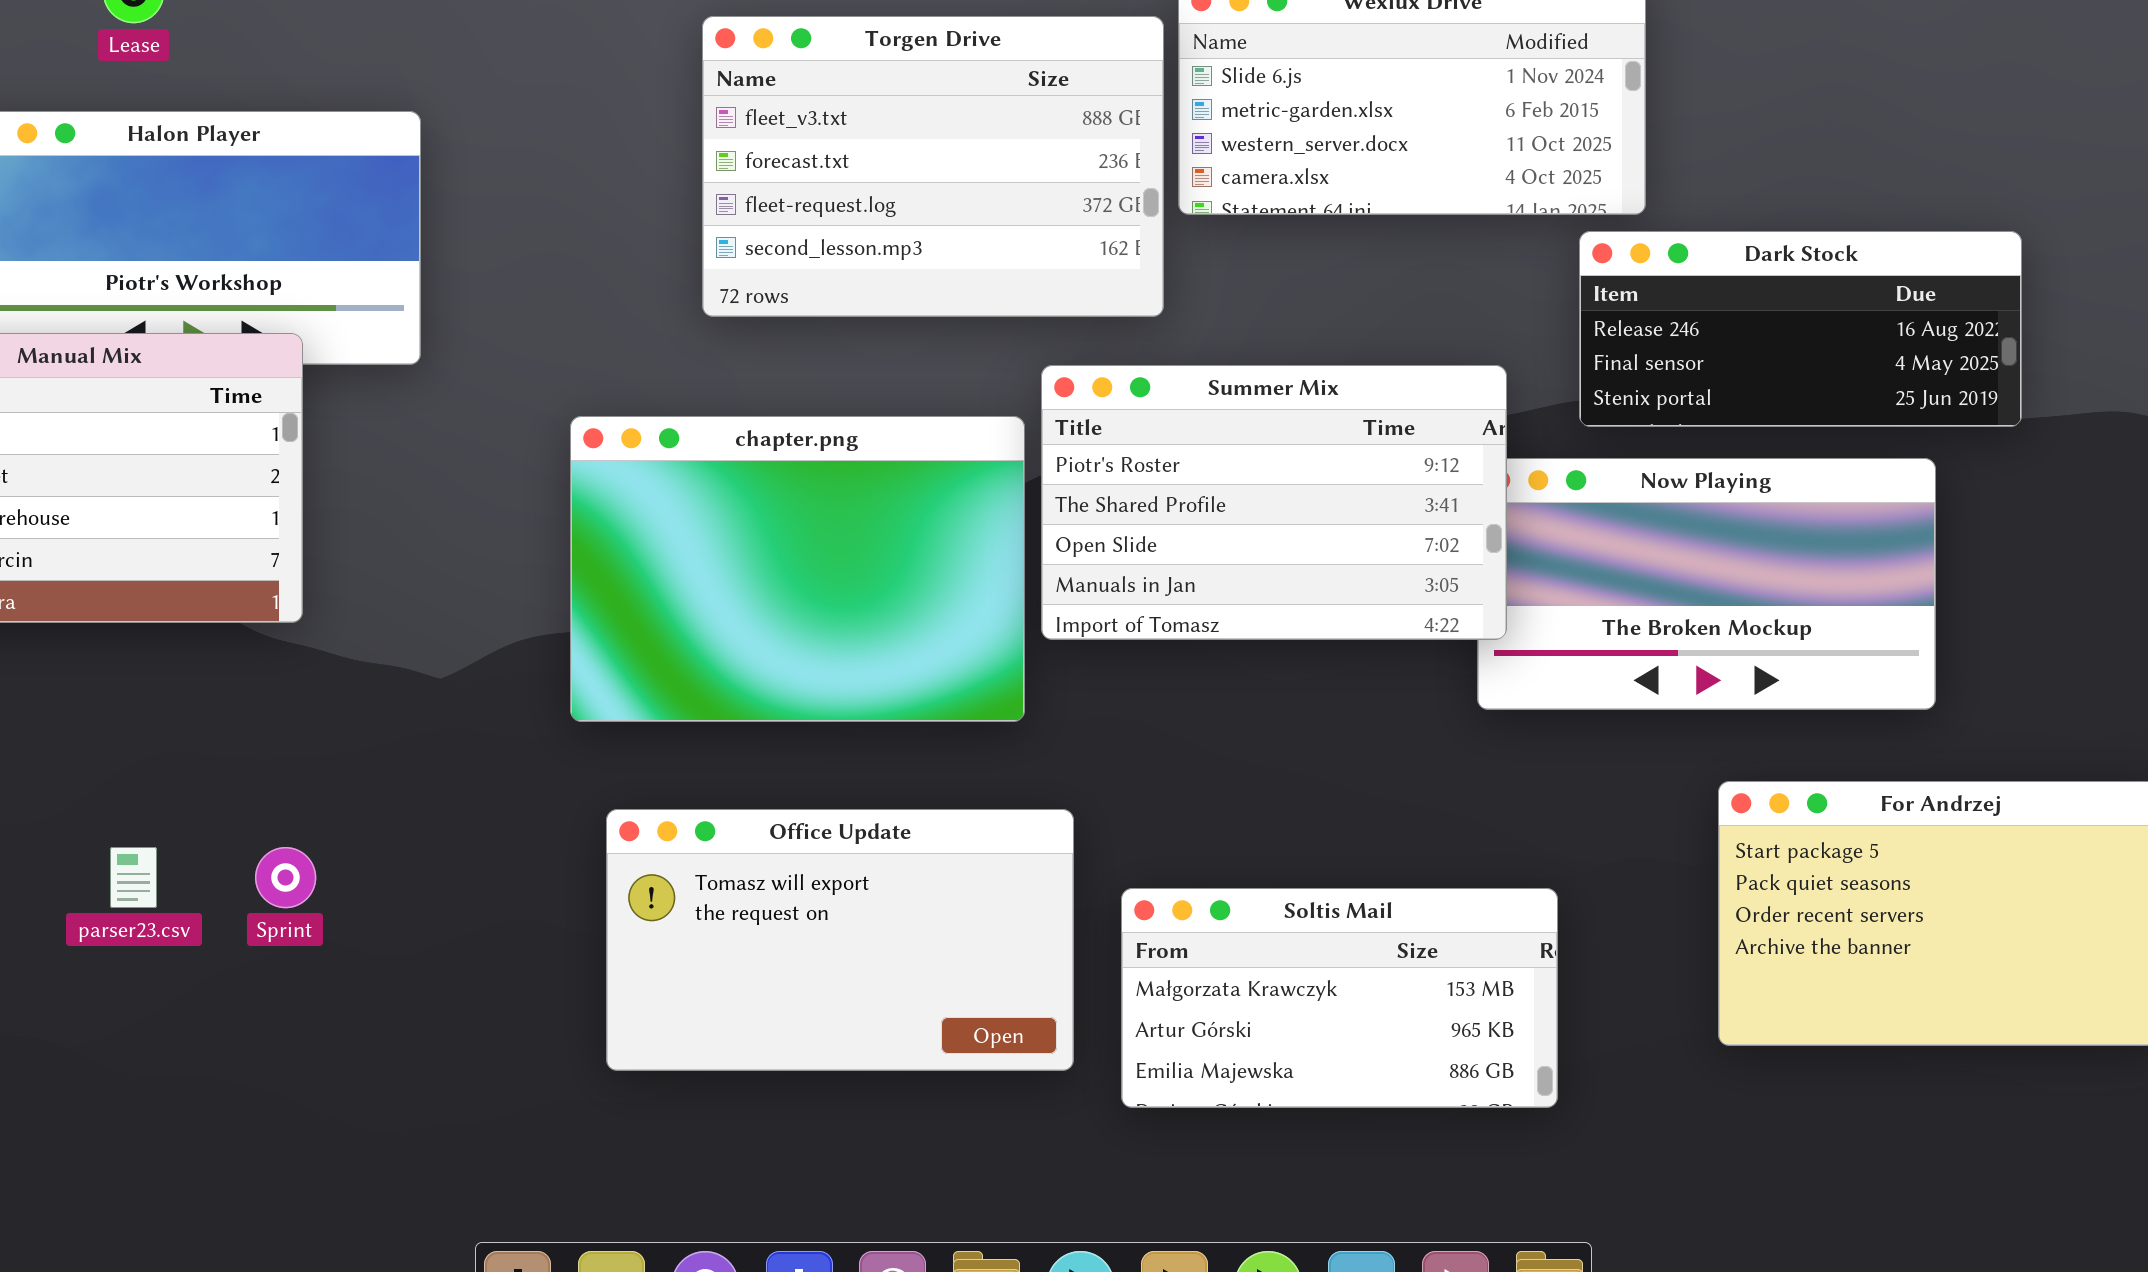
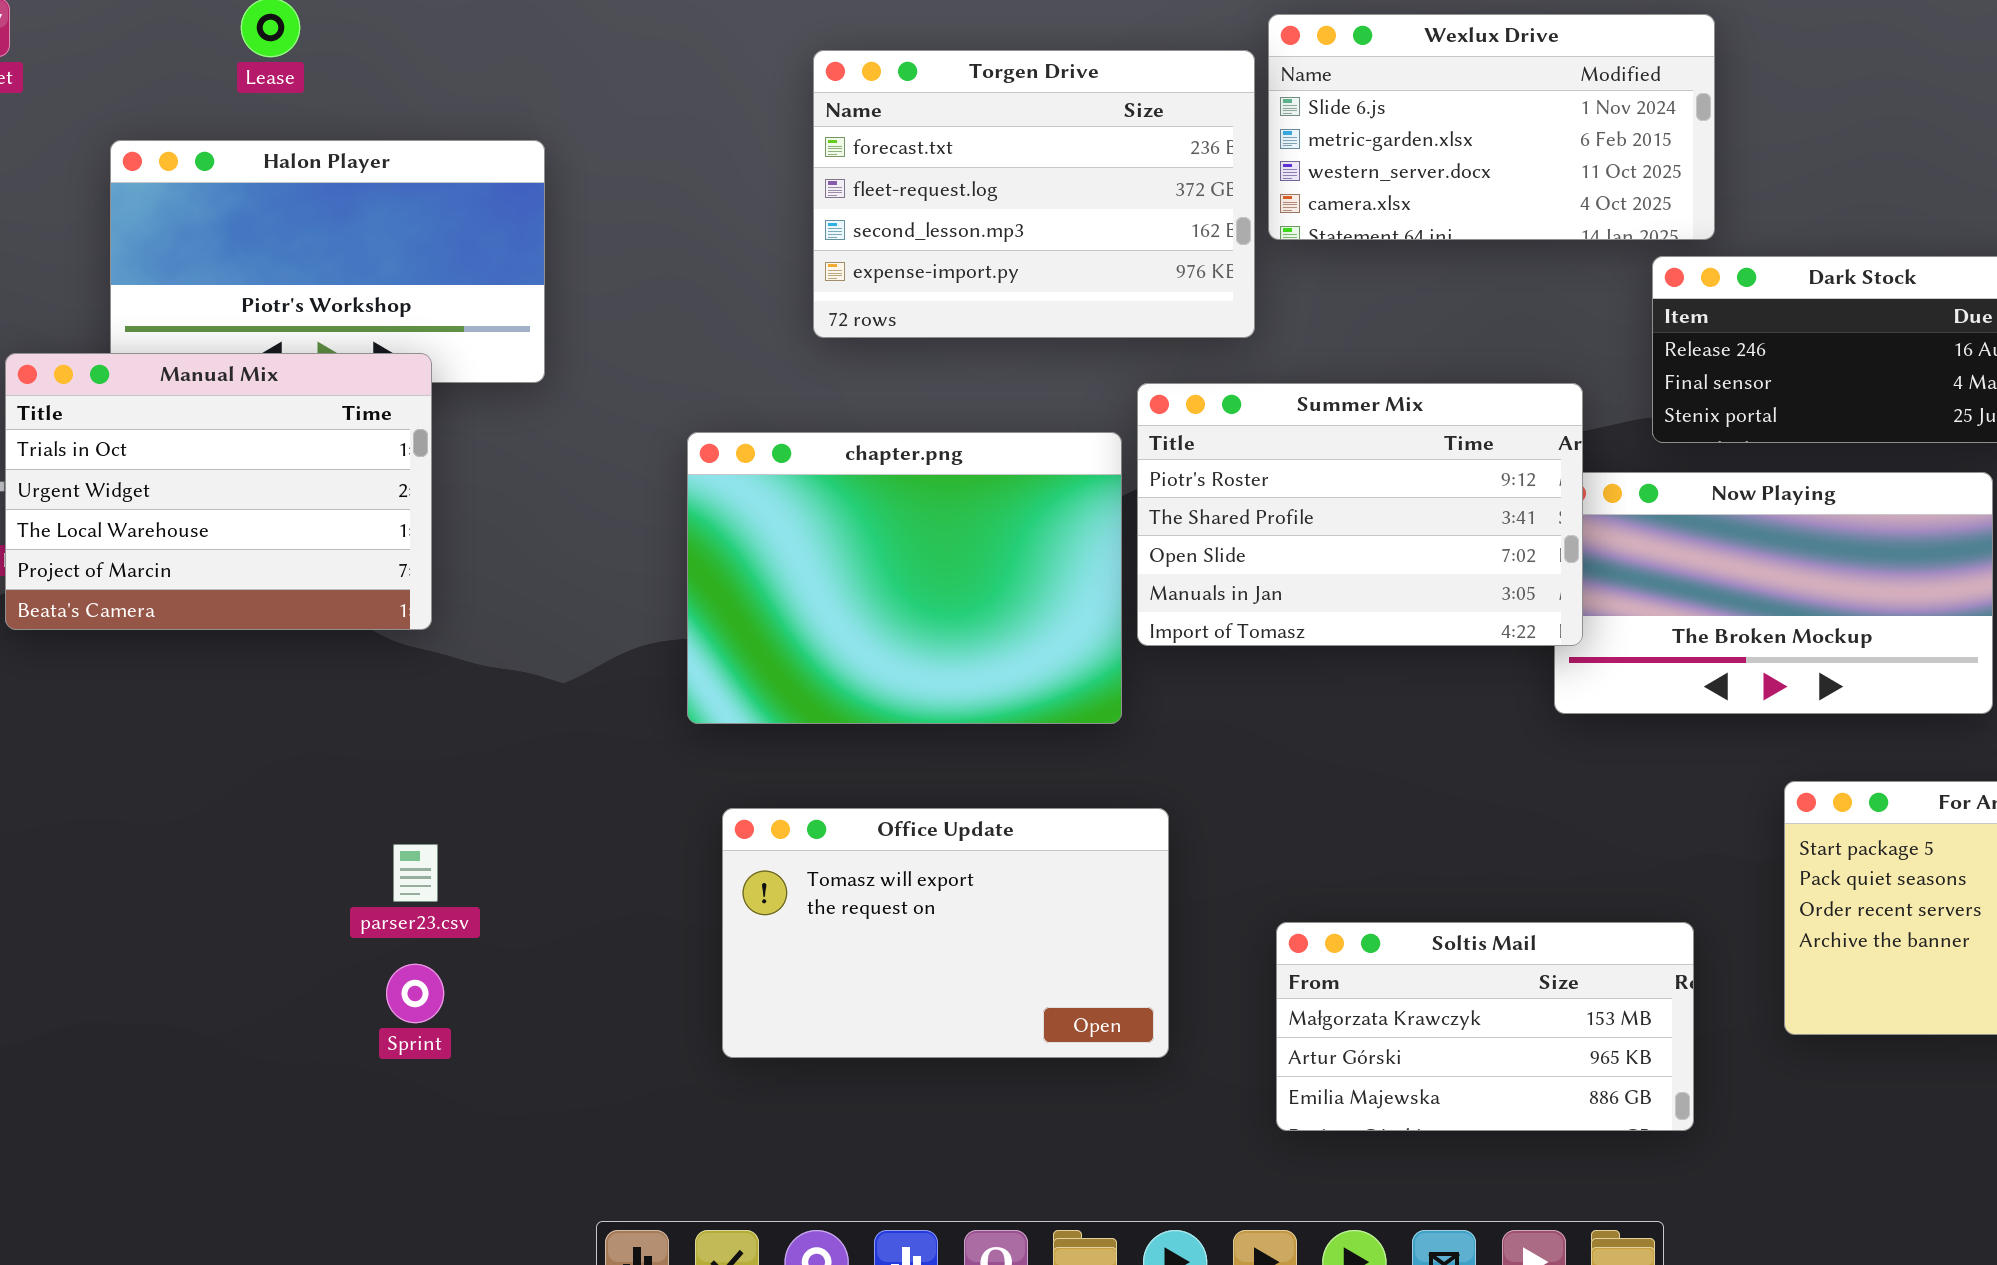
Torgen Drive: [702,16,1164,317] -> [813,50,1255,338], scrolled down 1 row
parser23.csv: [110,847,157,908] -> [393,844,438,902], moved
Sprint: [255,847,316,908] -> [386,964,444,1023], moved
Soltis Mail: [1121,888,1558,1108] -> [1276,922,1694,1131], moved

